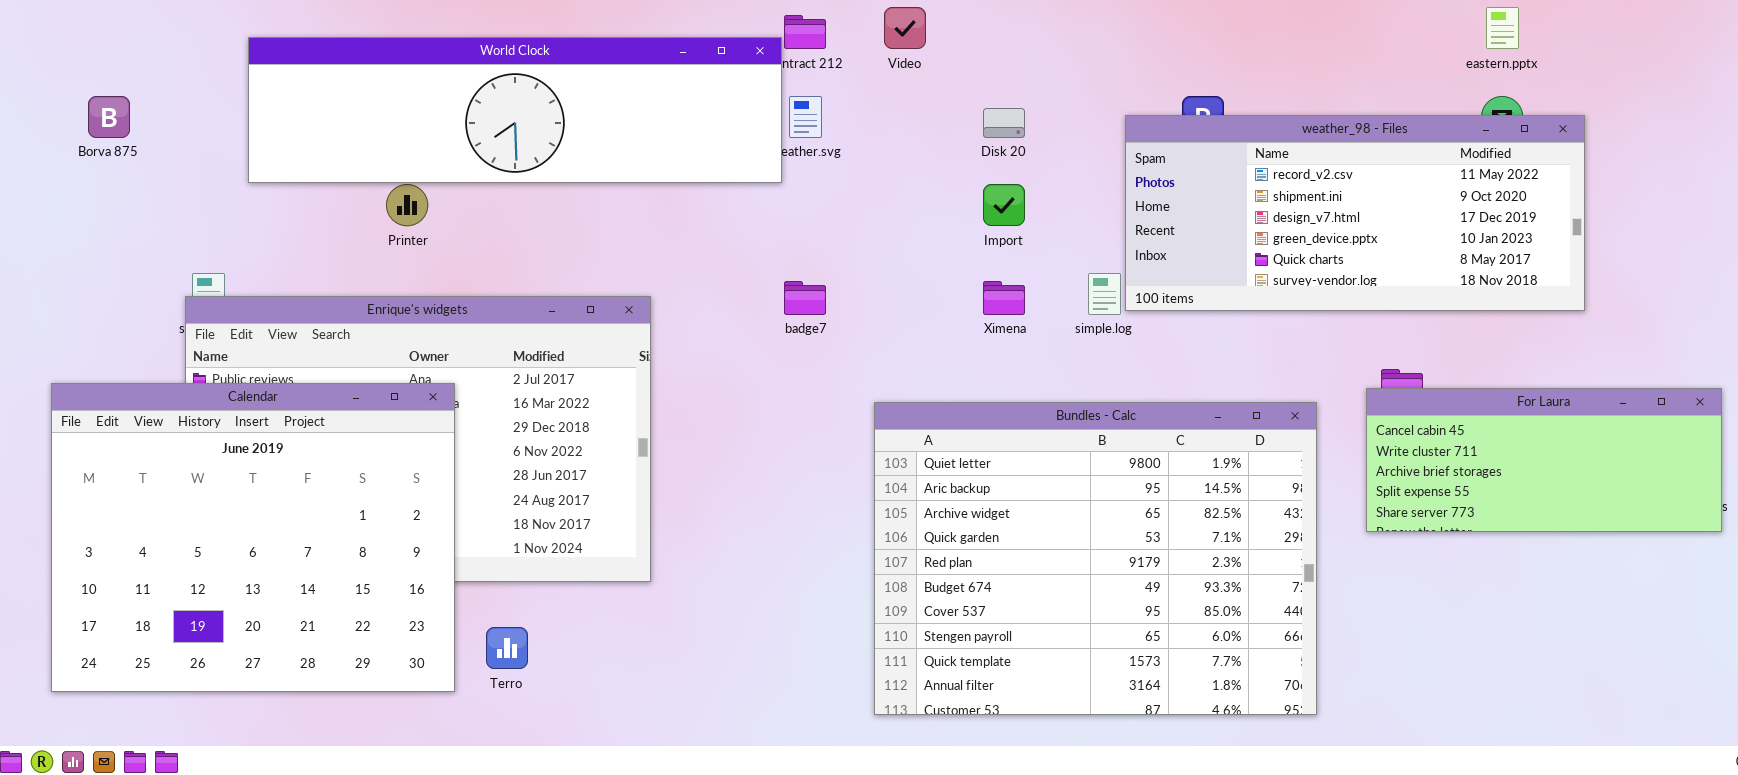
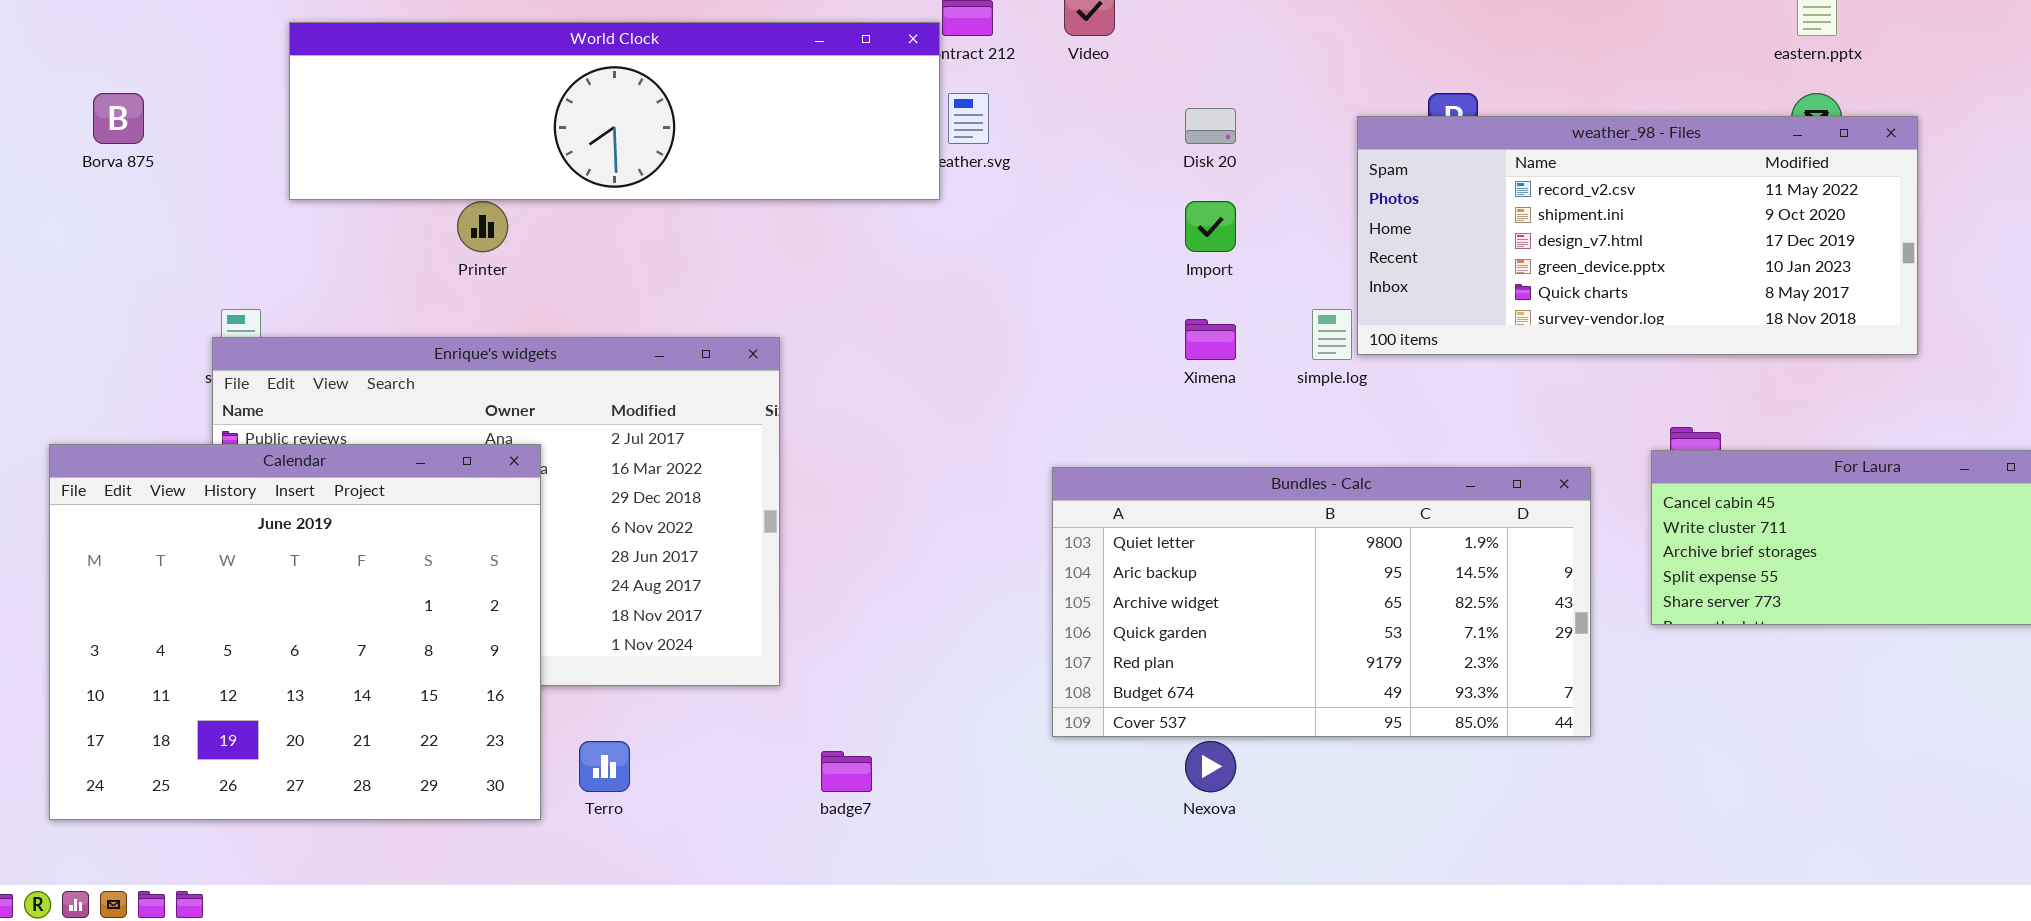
badge7: [784,281,826,315] -> [821,751,872,792], moved
Bundles - Calc: [874,402,1317,715] -> [1052,467,1591,737], resized

